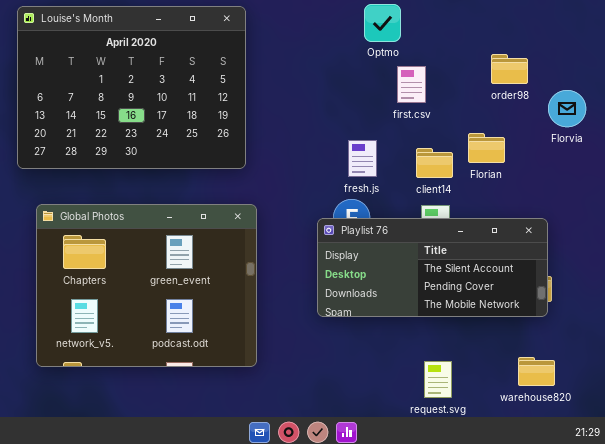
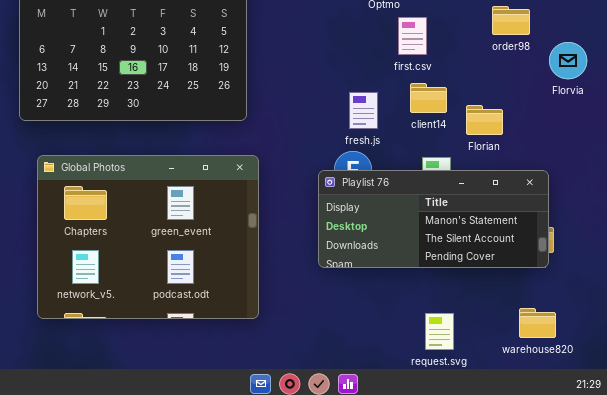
Florian: [468,133,505,163] -> [466,105,503,135], moved
client14: [416,148,453,178] -> [410,83,447,113], moved
Playlist 76: [317,218,548,317] -> [318,170,549,268], scrolled up 1 row

